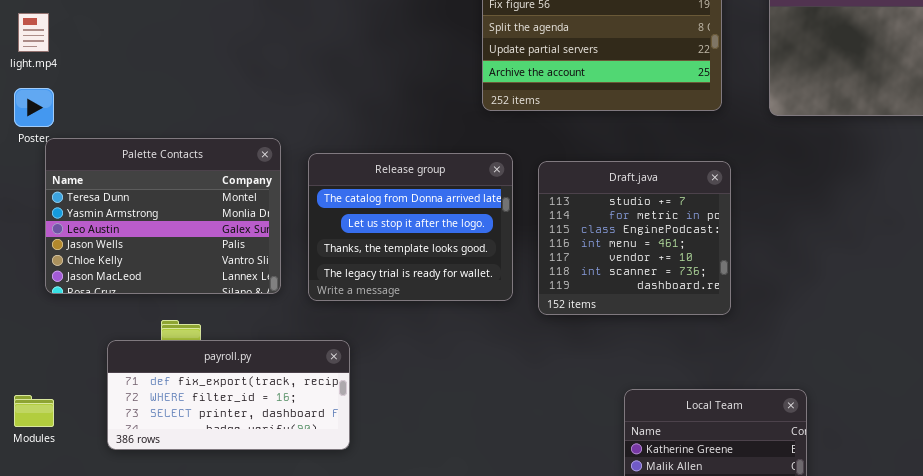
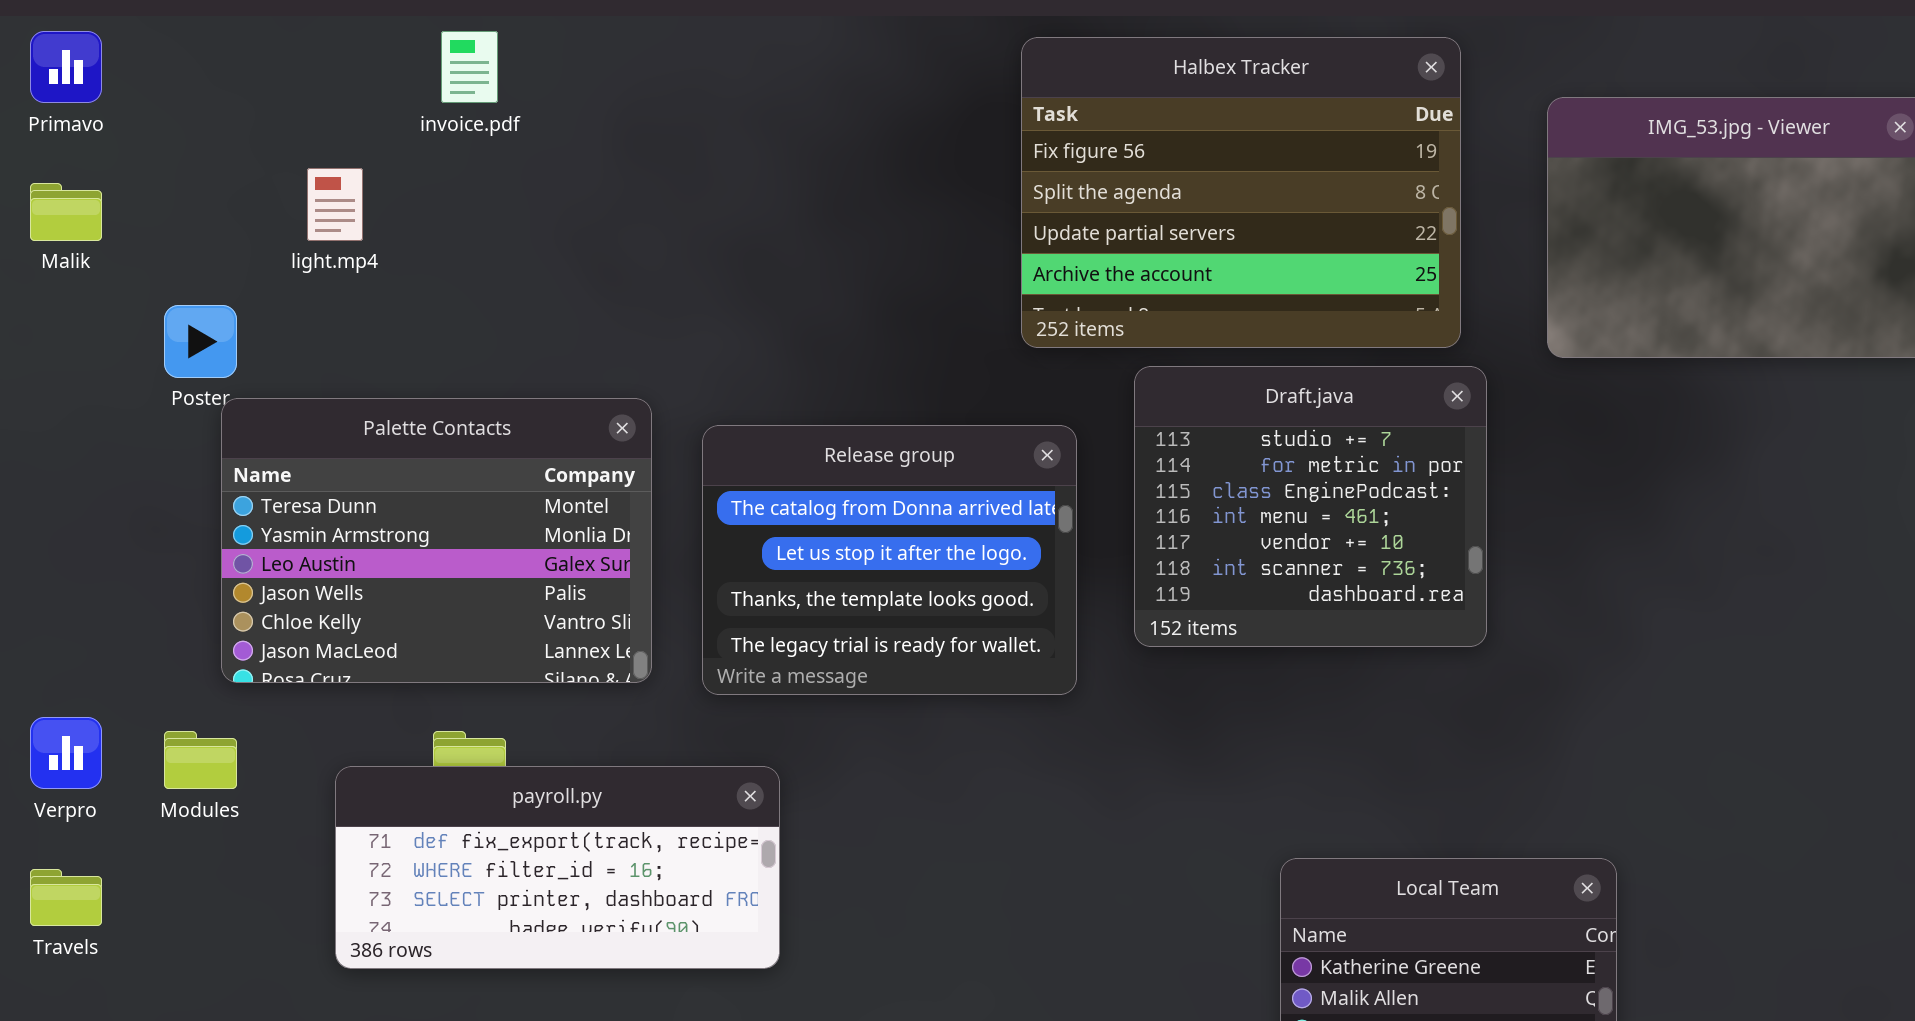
light.mp4: [18,13,49,52] -> [307,168,363,241], moved
Draft.java: [538,161,731,315] -> [1134,366,1487,647], moved
Modules: [14,395,54,427] -> [164,731,237,789], moved

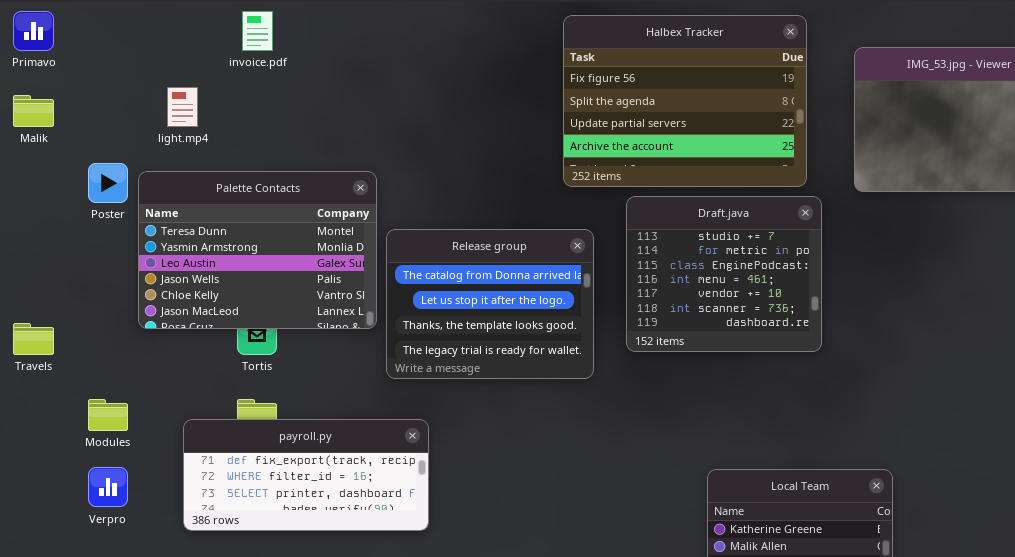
Palette Contacts: [221,398,652,683] -> [138,171,377,329], moved
Verpro: [30,717,102,789] -> [88,467,128,507], moved
Travels: [30,869,102,926] -> [13,323,54,355], moved

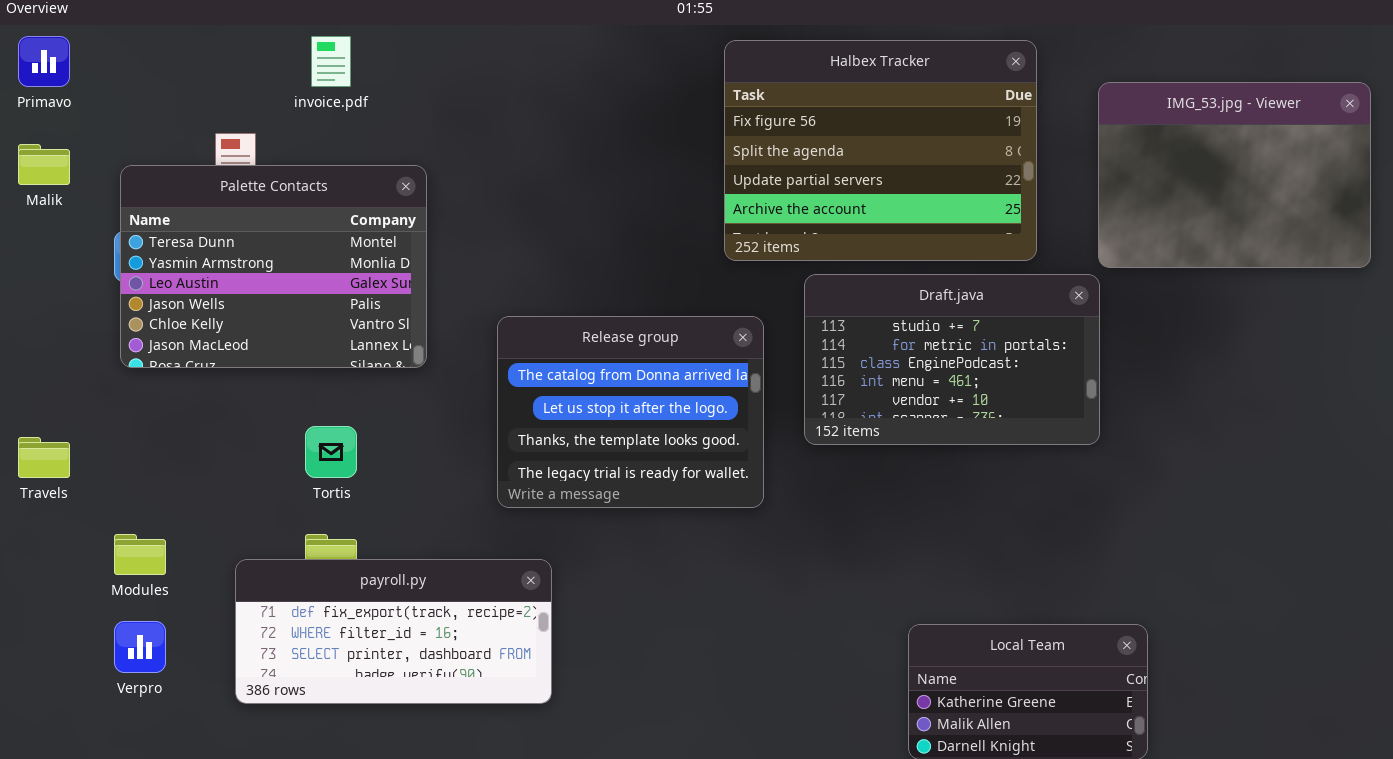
Palette Contacts: [138,171,377,329] -> [120,165,427,368], moved
Draft.java: [626,196,822,352] -> [804,274,1100,445], resized

